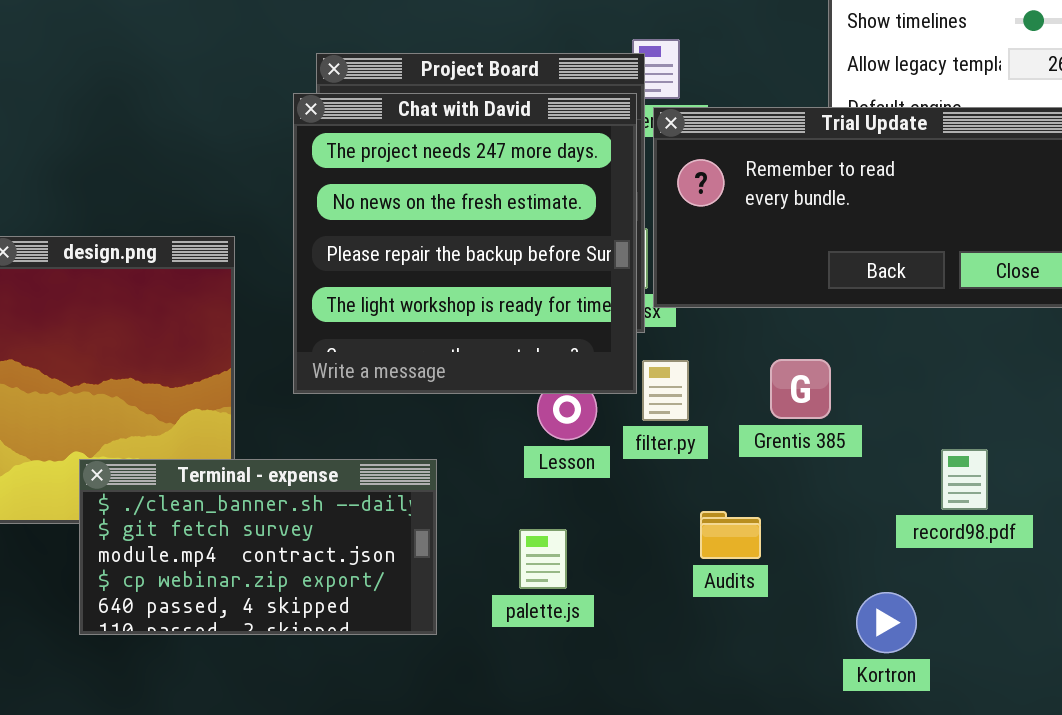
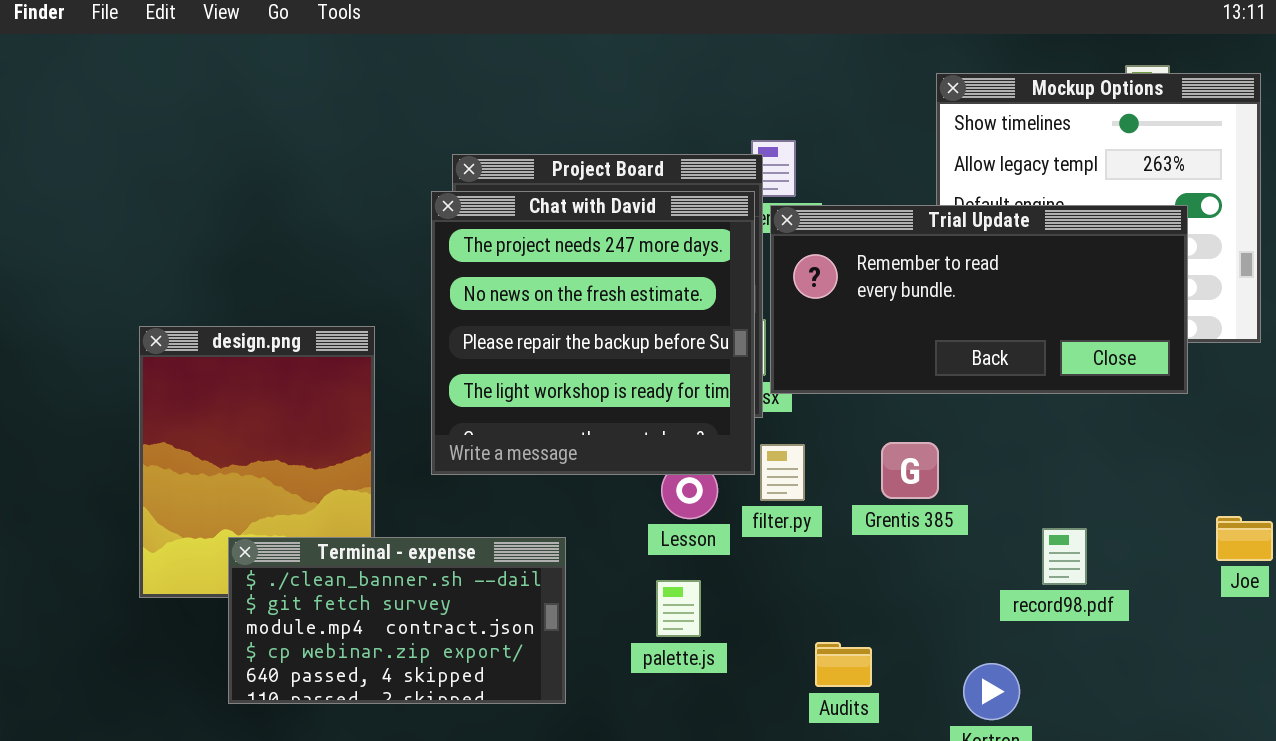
Audits: [700,511,761,559] -> [815,642,872,687], moved
palette.js: [519,529,567,589] -> [656,580,701,637], moved

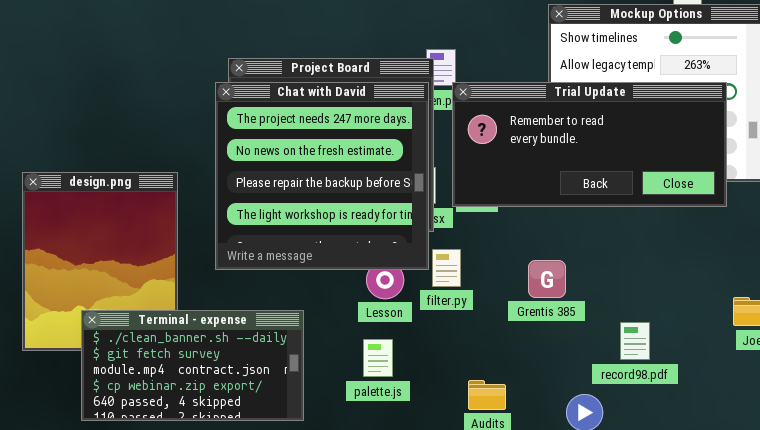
Trial Update: [770,205,1188,394] -> [452,82,727,207], moved
Grentis 385: [881,442,939,499] -> [528,260,566,298], moved
record98.pdf: [1042,528,1087,585] -> [620,322,650,360], moved

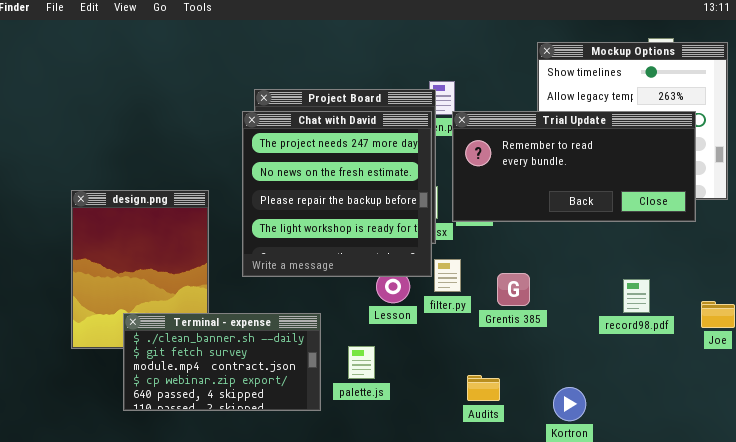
Grentis 385: [528,260,566,298] -> [497,273,530,306], moved
record98.pdf: [620,322,650,360] -> [623,279,650,313], moved
palette.js: [363,339,393,377] -> [348,346,375,379], moved

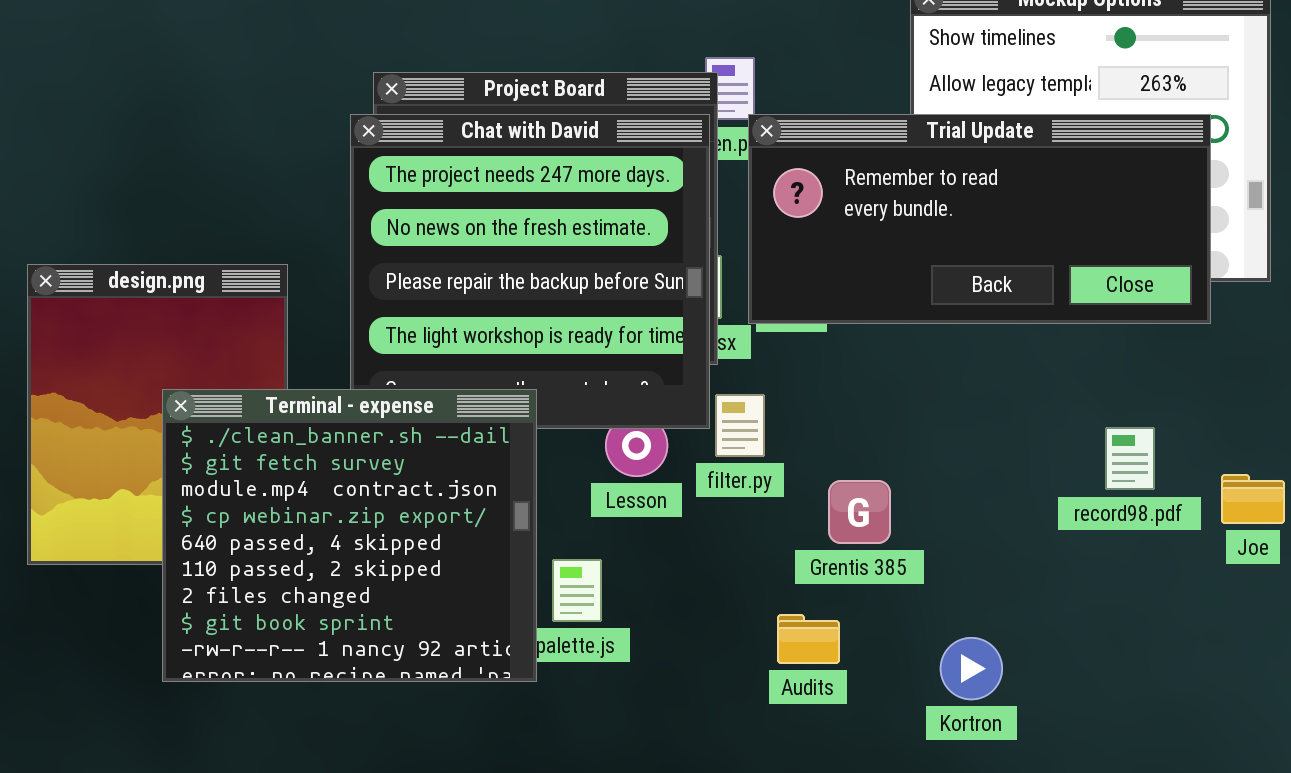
Grentis 385: [497,273,530,306] -> [828,480,891,544], moved
record98.pdf: [623,279,650,313] -> [1105,427,1155,490], moved
Terminal - expense: [123,313,321,411] -> [162,389,537,682], moved, resized

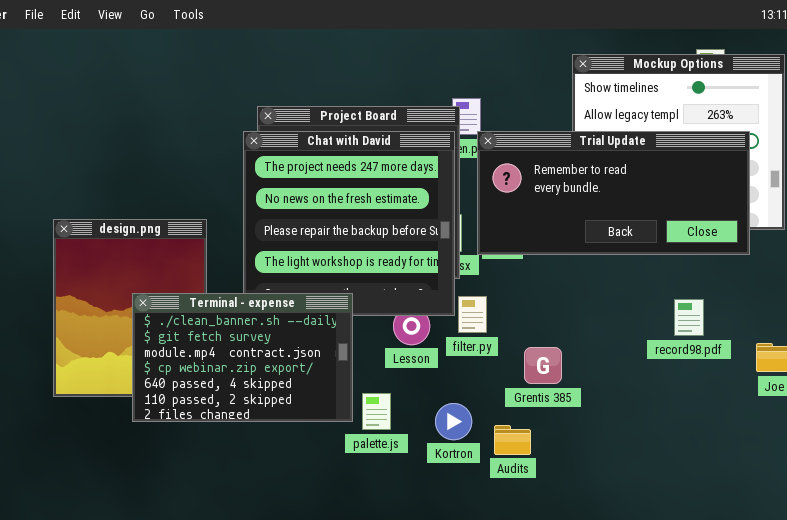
Terminal - expense: [162,389,537,682] -> [132,293,353,422], resized
record98.pdf: [1105,427,1155,490] -> [674,299,704,336], moved
Kortron: [940,637,1003,700] -> [435,403,472,440], moved

